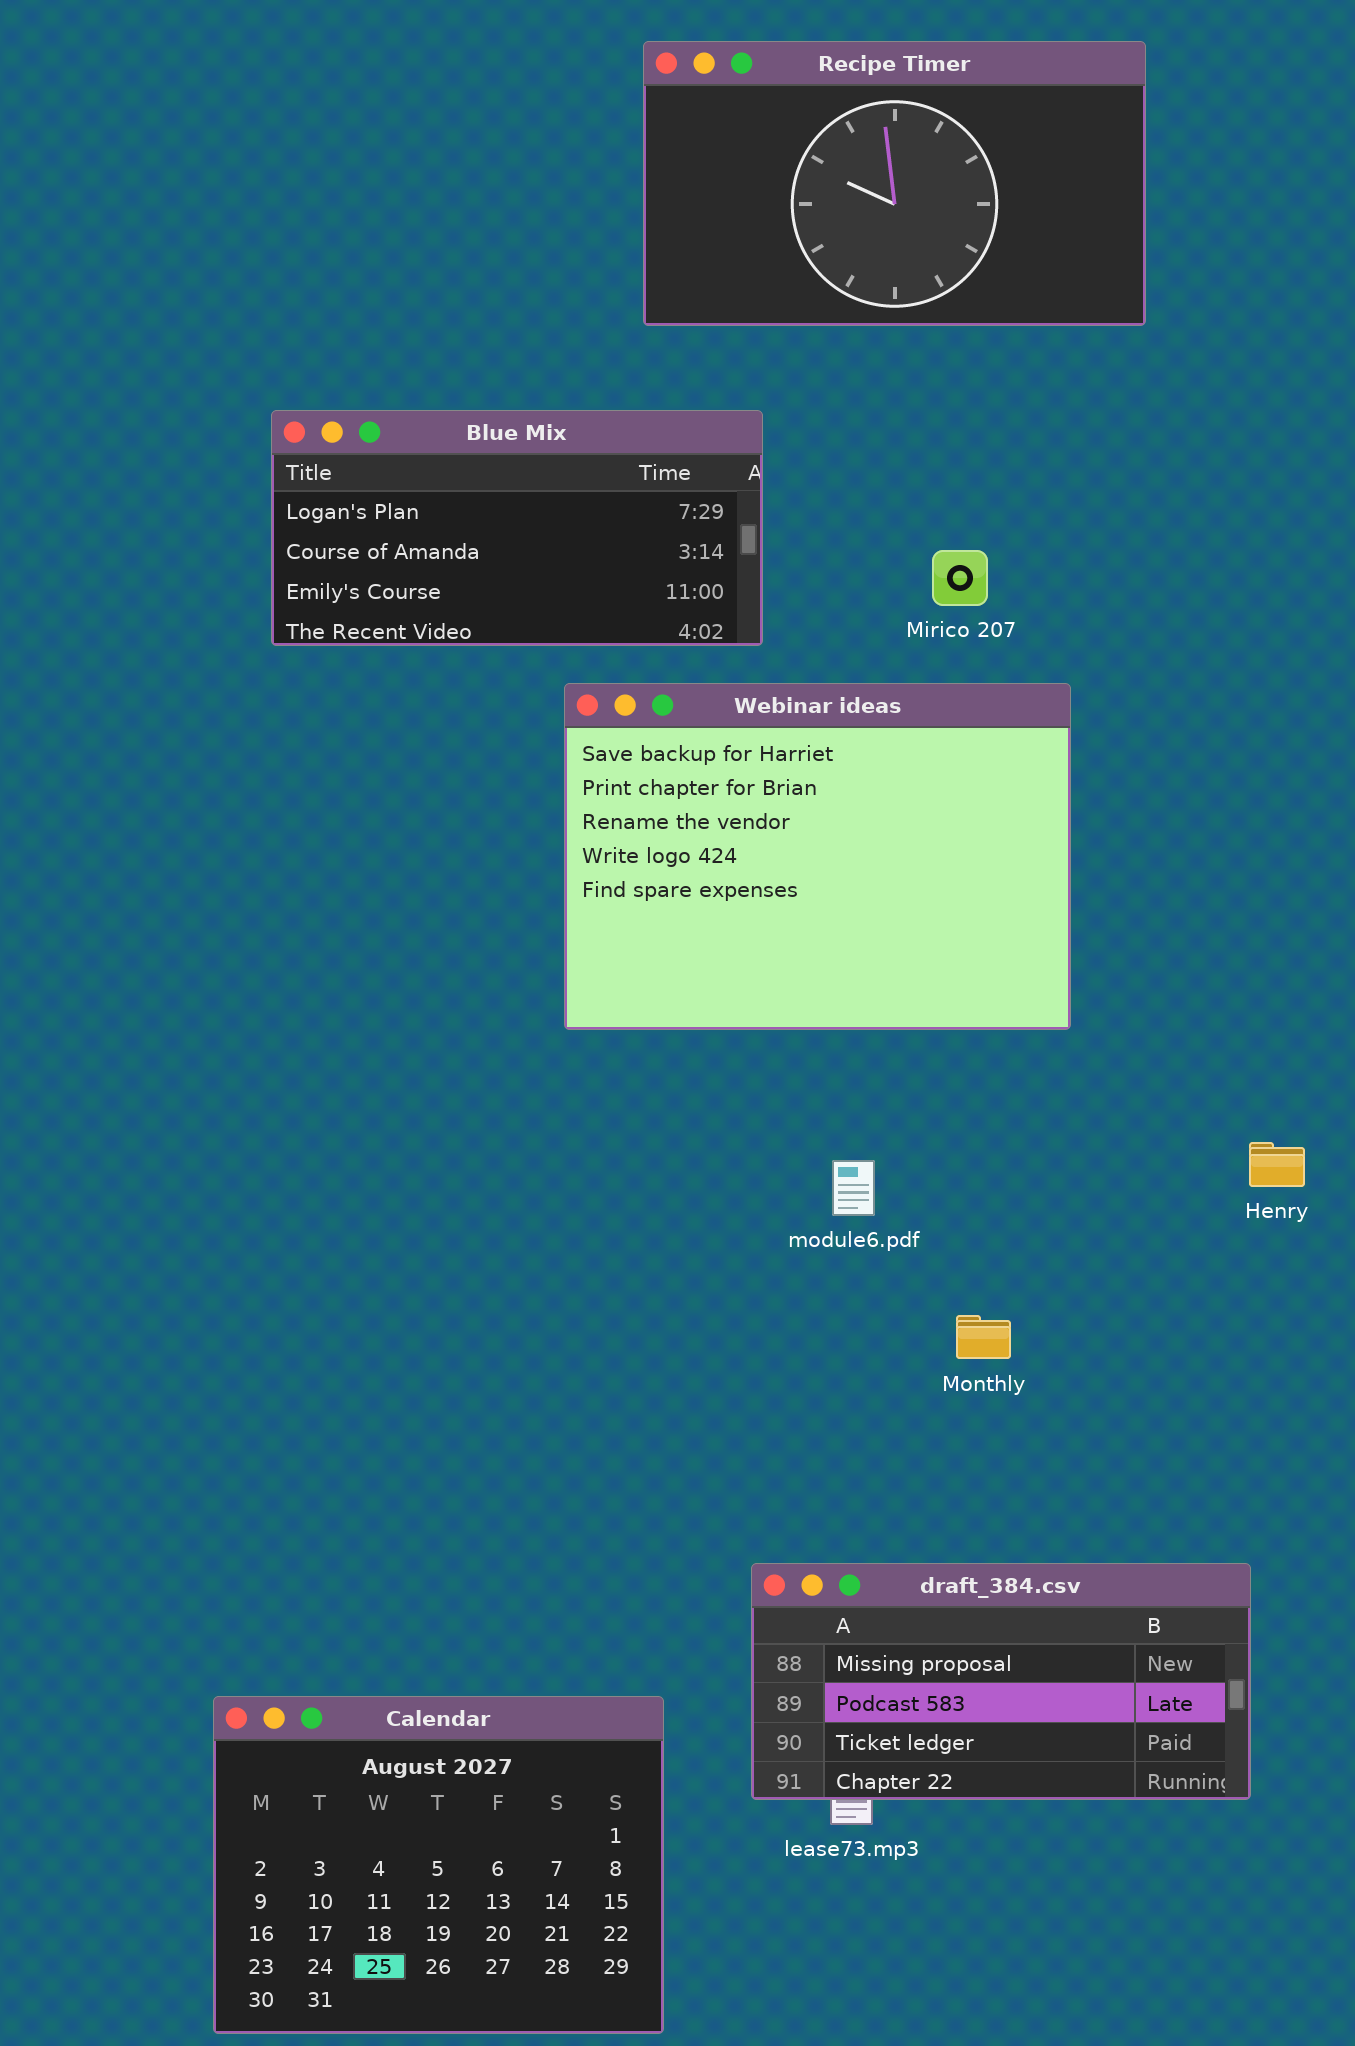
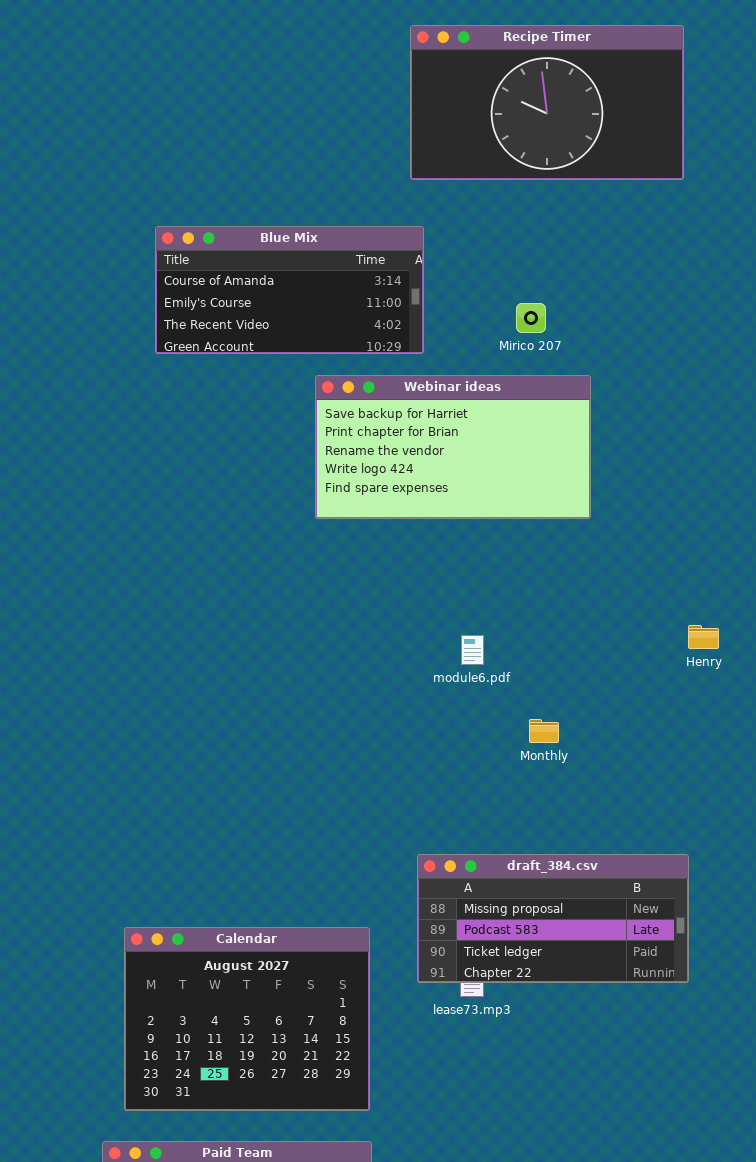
Recipe Timer: [643,41,1146,326] -> [410,25,684,180], moved
Blue Mix: [271,410,763,646] -> [155,226,424,354], scrolled down 1 row
Webinar ideas: [564,683,1071,1030] -> [315,375,591,519], resized

